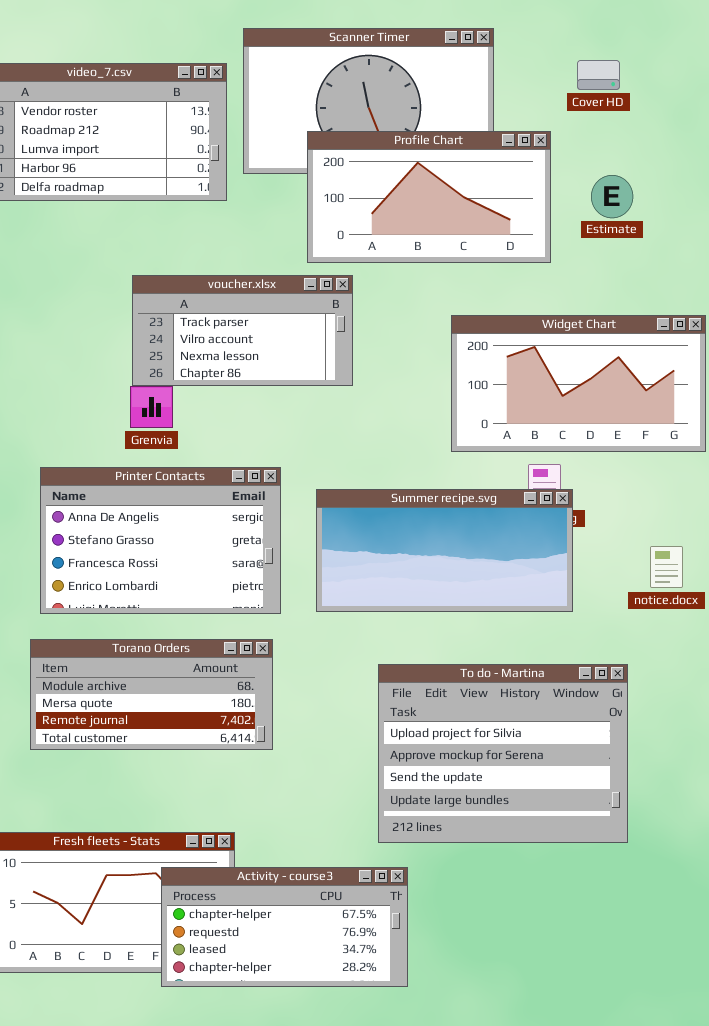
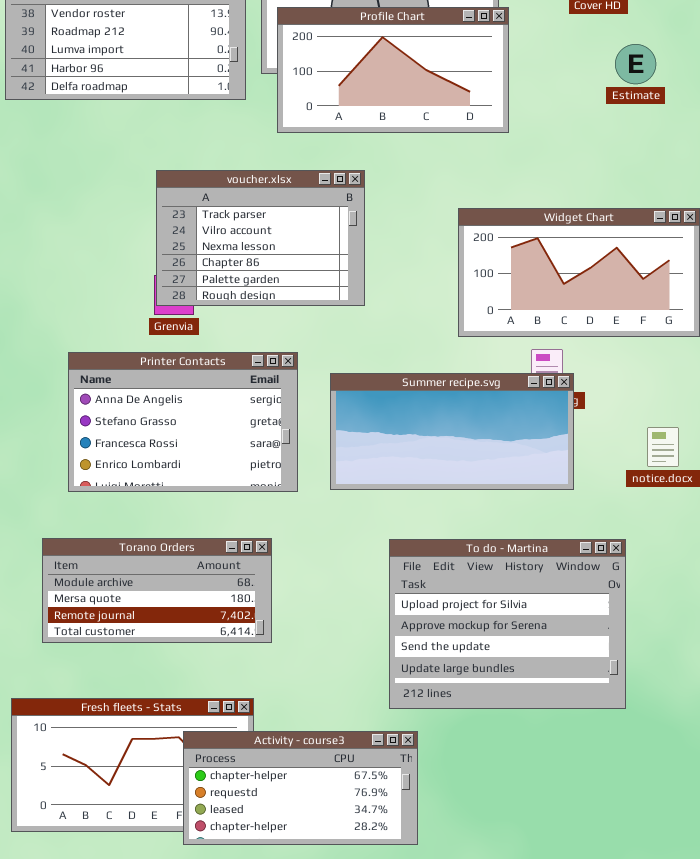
Profile Chart: [307,131,551,263] -> [277,7,509,133], moved
Estimate: [591,175,633,218] -> [615,44,656,84], moved
voucher.xlsx: [132,275,353,386] -> [156,170,365,306], resized
Torano Orders: [30,639,273,750] -> [42,538,272,643], moved

